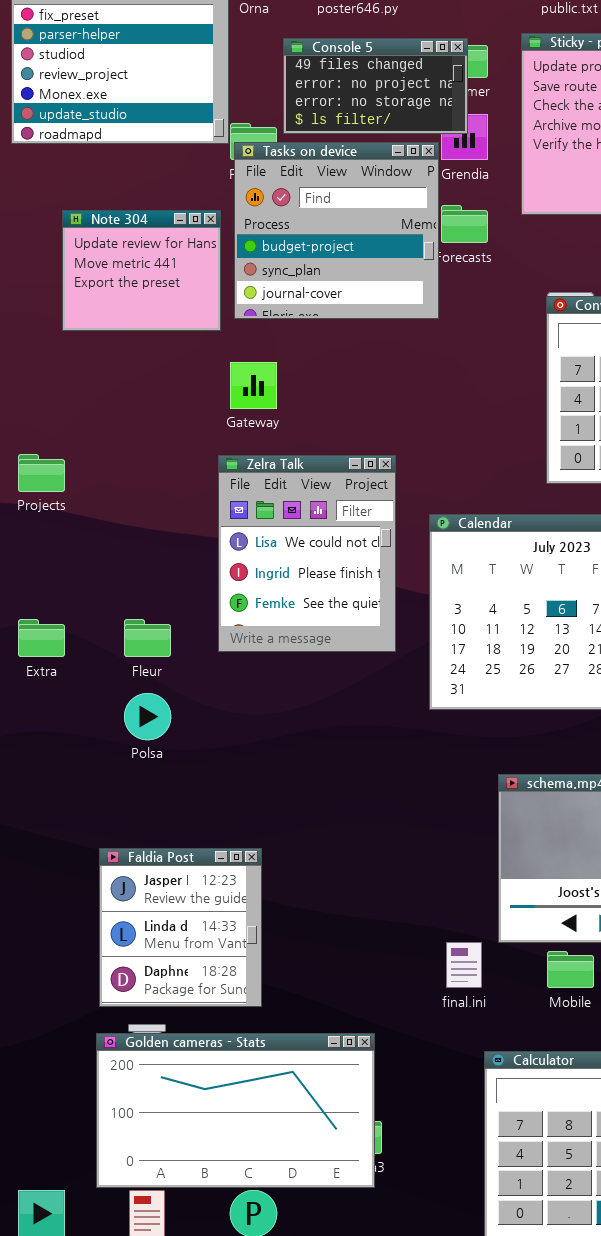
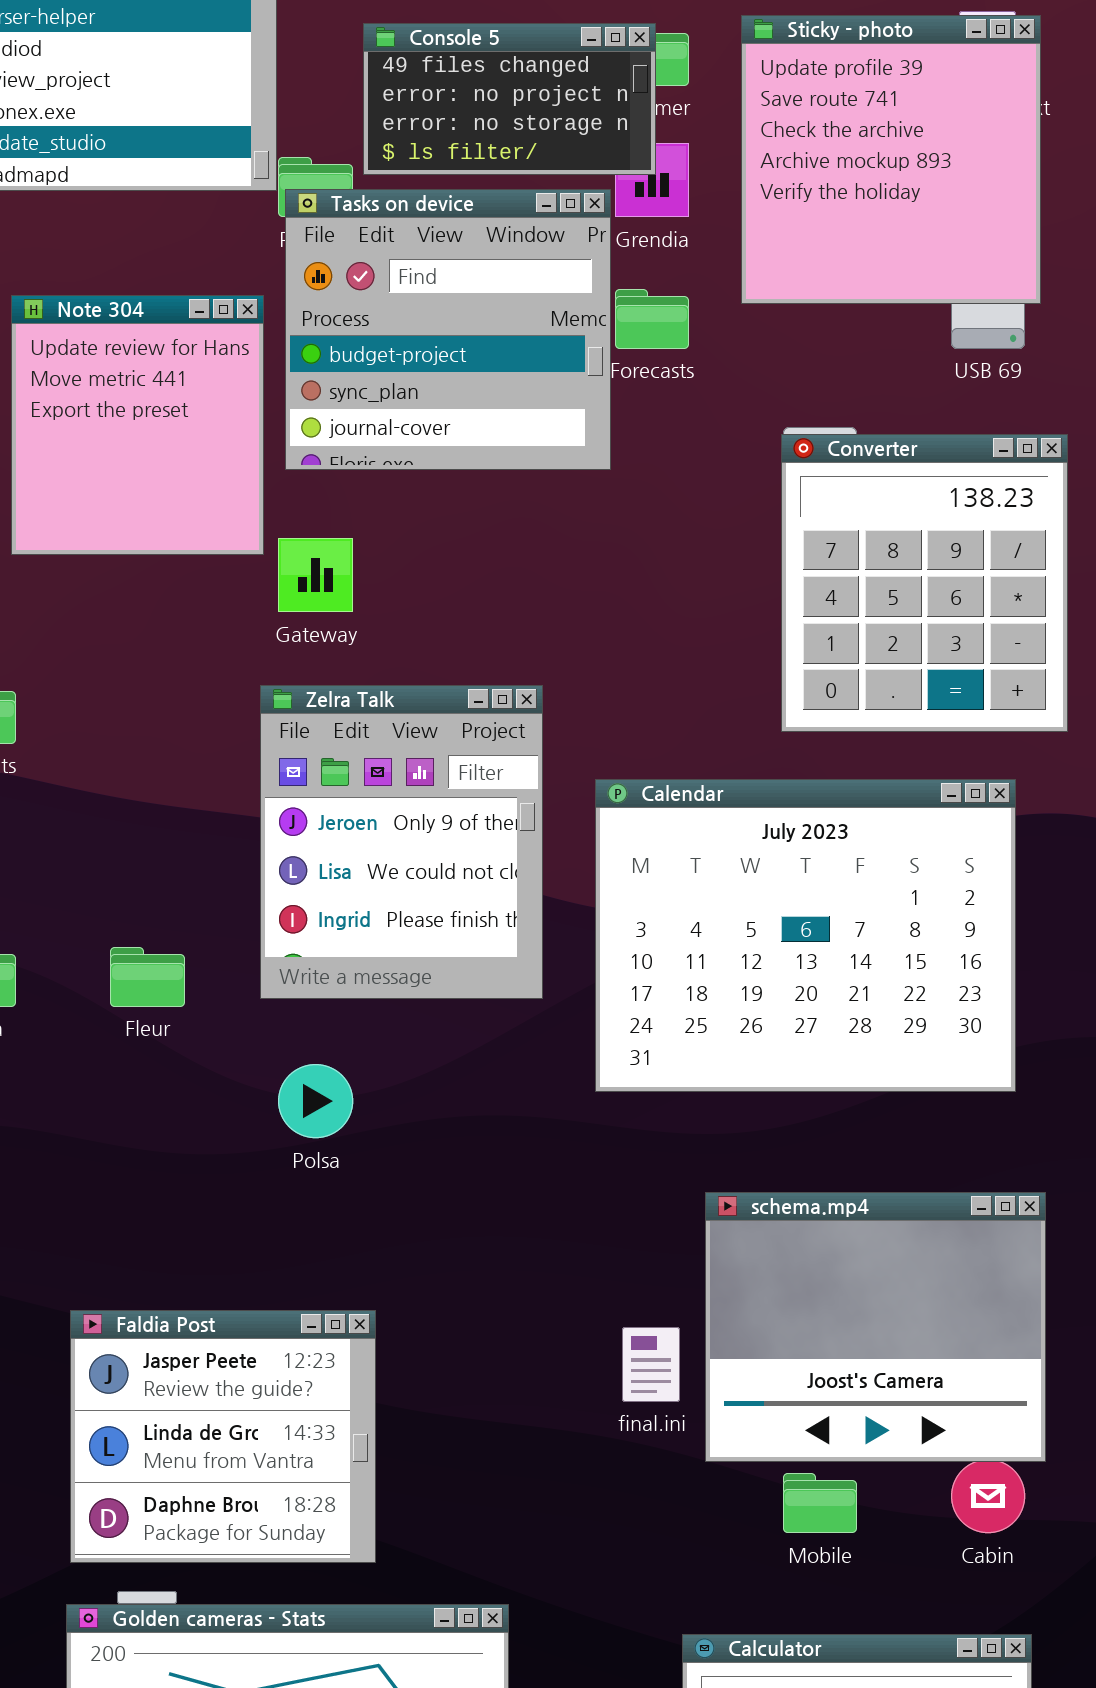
Note 304: [62,210,221,331] -> [11,295,264,555], resized
Zelra Talk: [218,455,396,652] -> [260,685,543,999], scrolled up 1 row
Polsa: [124,693,171,740] -> [278,1064,353,1138], moved
Faldia Post: [99,848,262,1007] -> [70,1310,376,1563], resized
final.ini: [446,942,482,988] -> [622,1327,680,1402], moved

